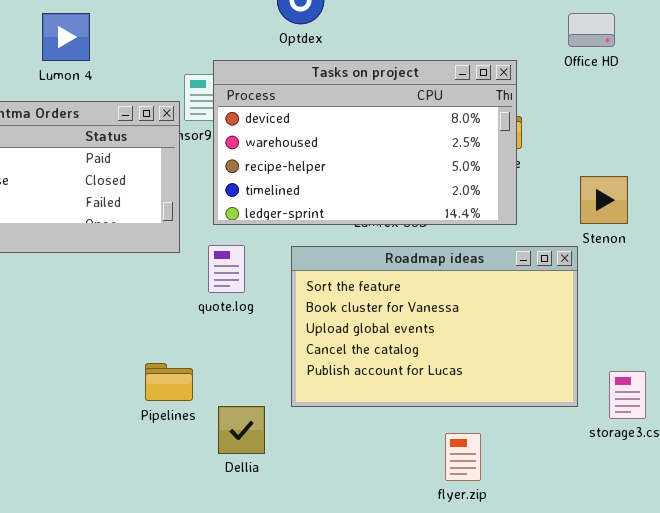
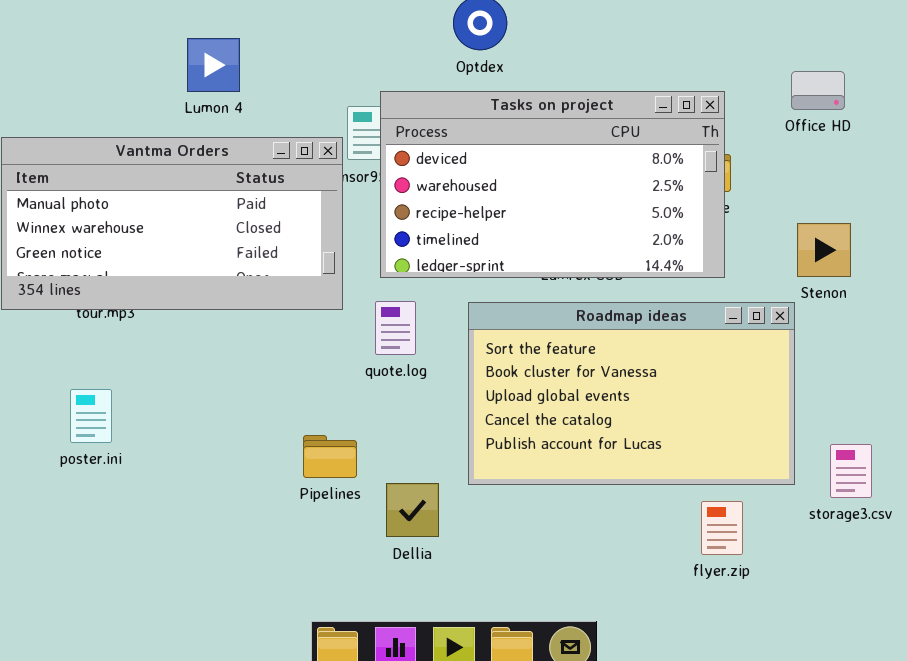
Office HD: [568,13,615,47] -> [791,71,845,110], moved
flyer.zip: [445,433,481,481] -> [701,501,743,555], moved

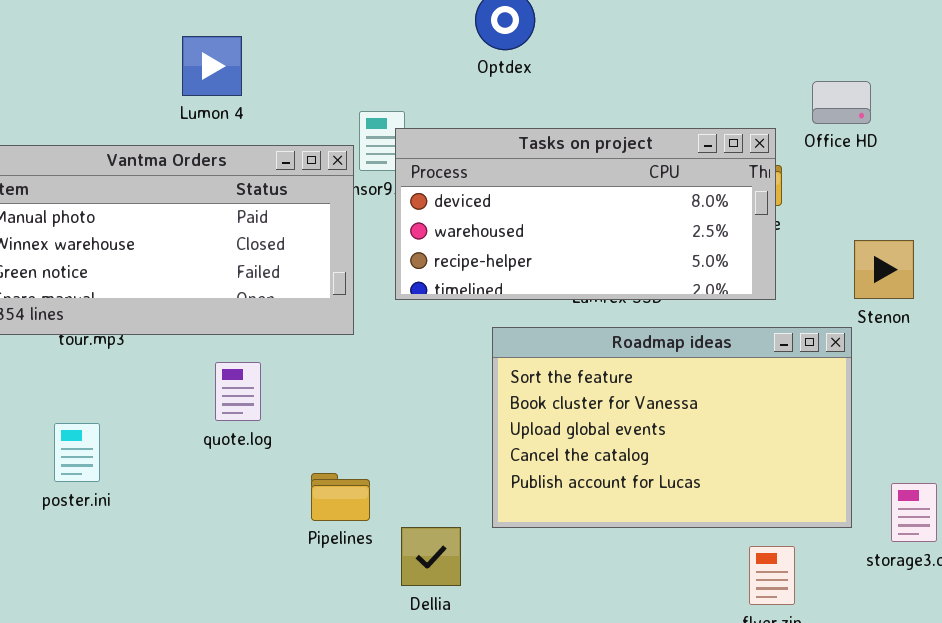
Office HD: [791,71,845,110] -> [812,81,871,124], moved
Tasks on project: [380,91,725,278] -> [395,128,776,300], resized
quote.log: [375,301,416,355] -> [215,362,261,421], moved

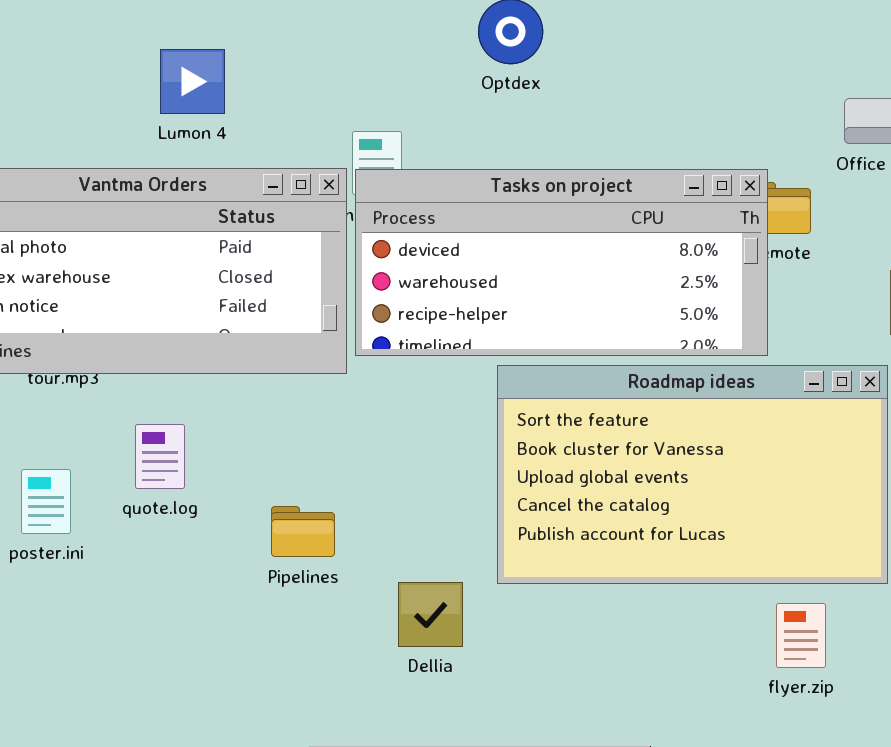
Tasks on project: [395,128,776,300] -> [355,169,768,356], moved
quote.log: [215,362,261,421] -> [135,424,185,489], moved
Pipelines: [311,473,370,521] -> [271,506,335,557], moved

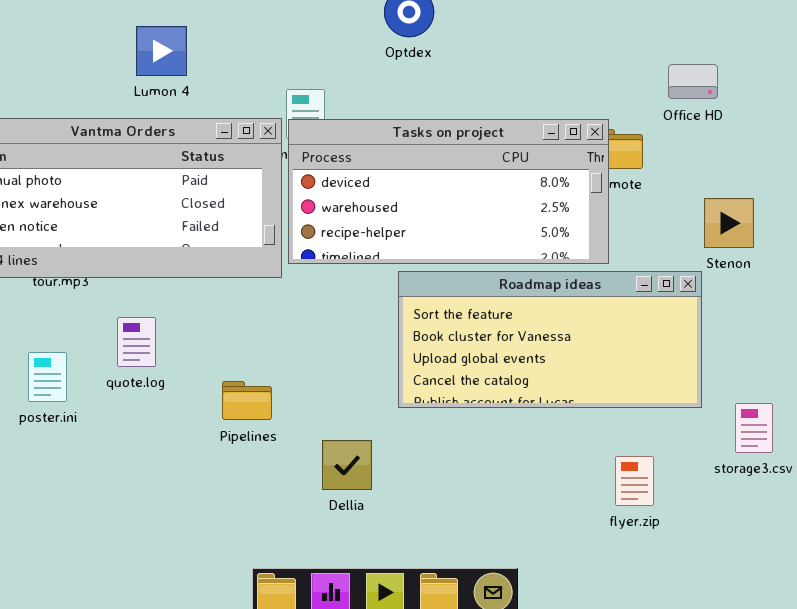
Roadmap ideas: [497,365,888,584] -> [398,271,702,408], resized

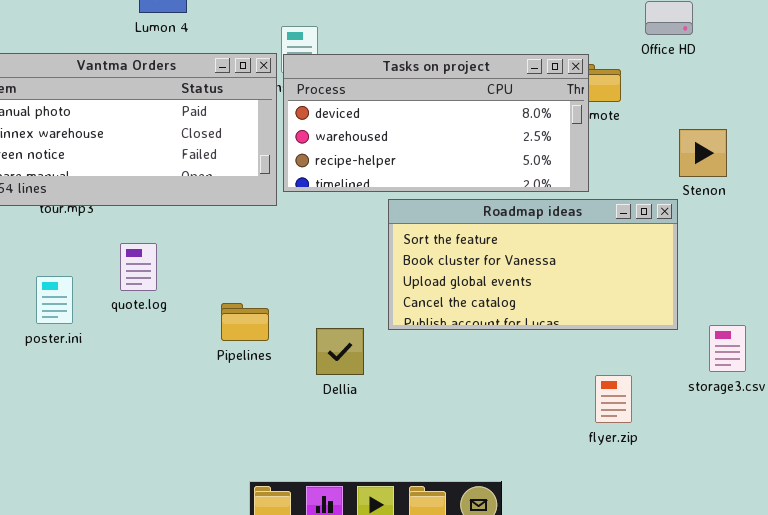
Dellia: [322,440,372,490] -> [316,328,364,375], moved

